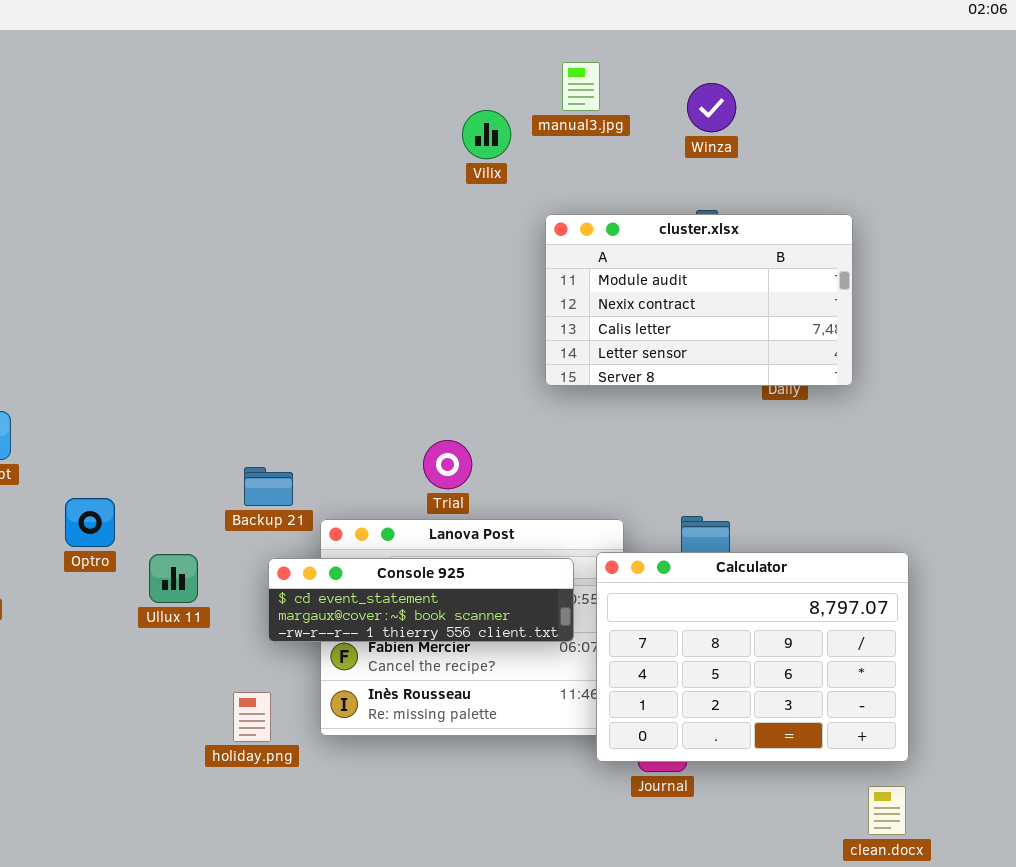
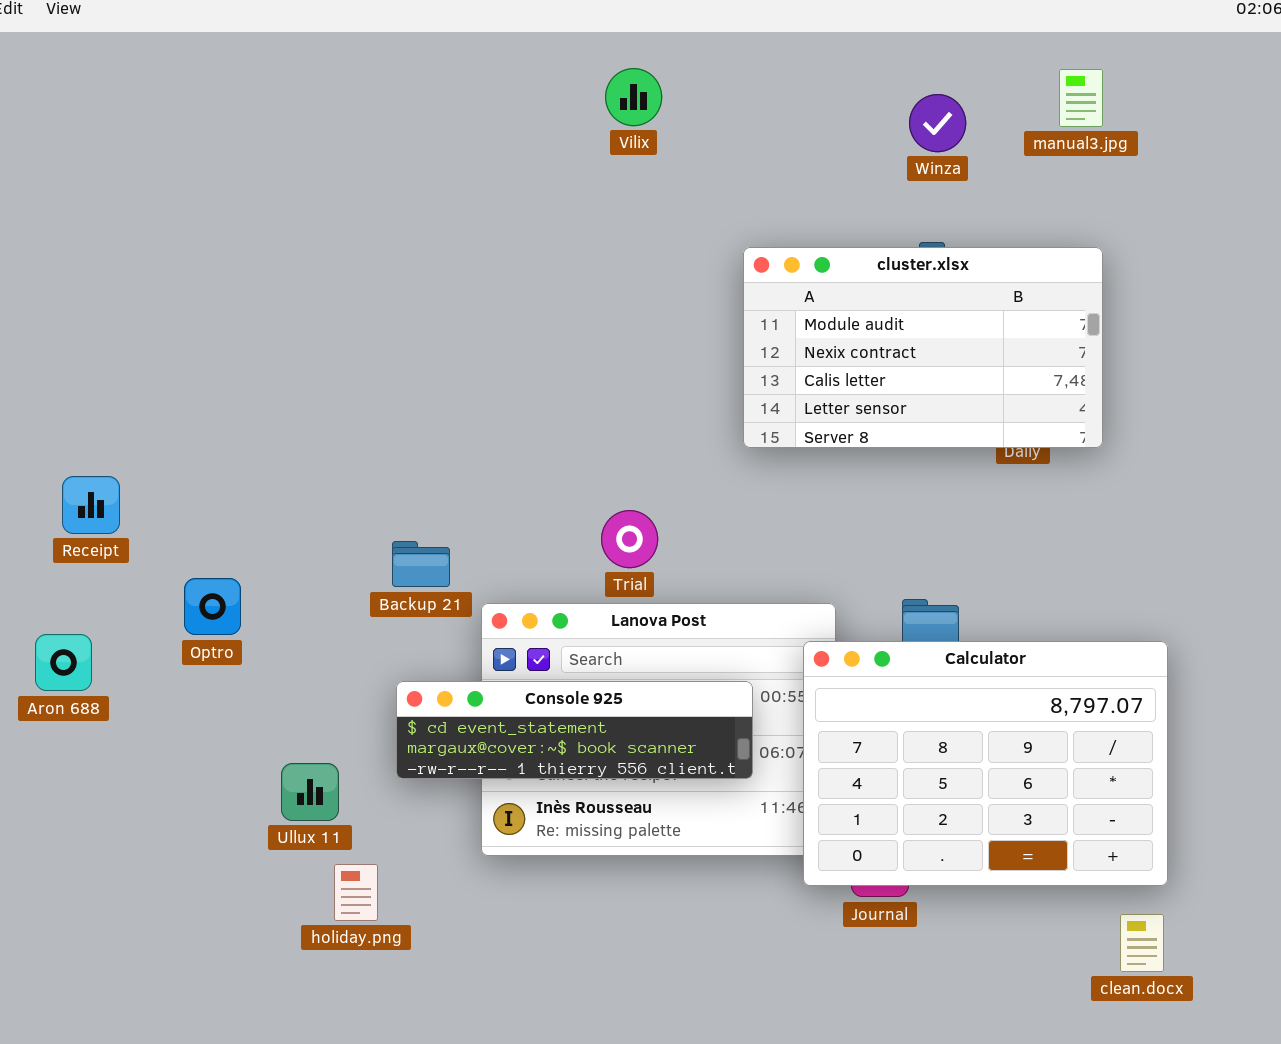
manual3.jpg: [562,62,600,111] -> [1059,69,1103,127], moved
Vilix: [462,110,511,159] -> [605,68,662,126], moved
Ullux 11: [149,554,198,603] -> [281,763,339,821], moved
Console 925: [268,558,574,642] -> [396,681,753,779], moved
holiday.png: [233,692,271,742] -> [334,864,378,921], moved

